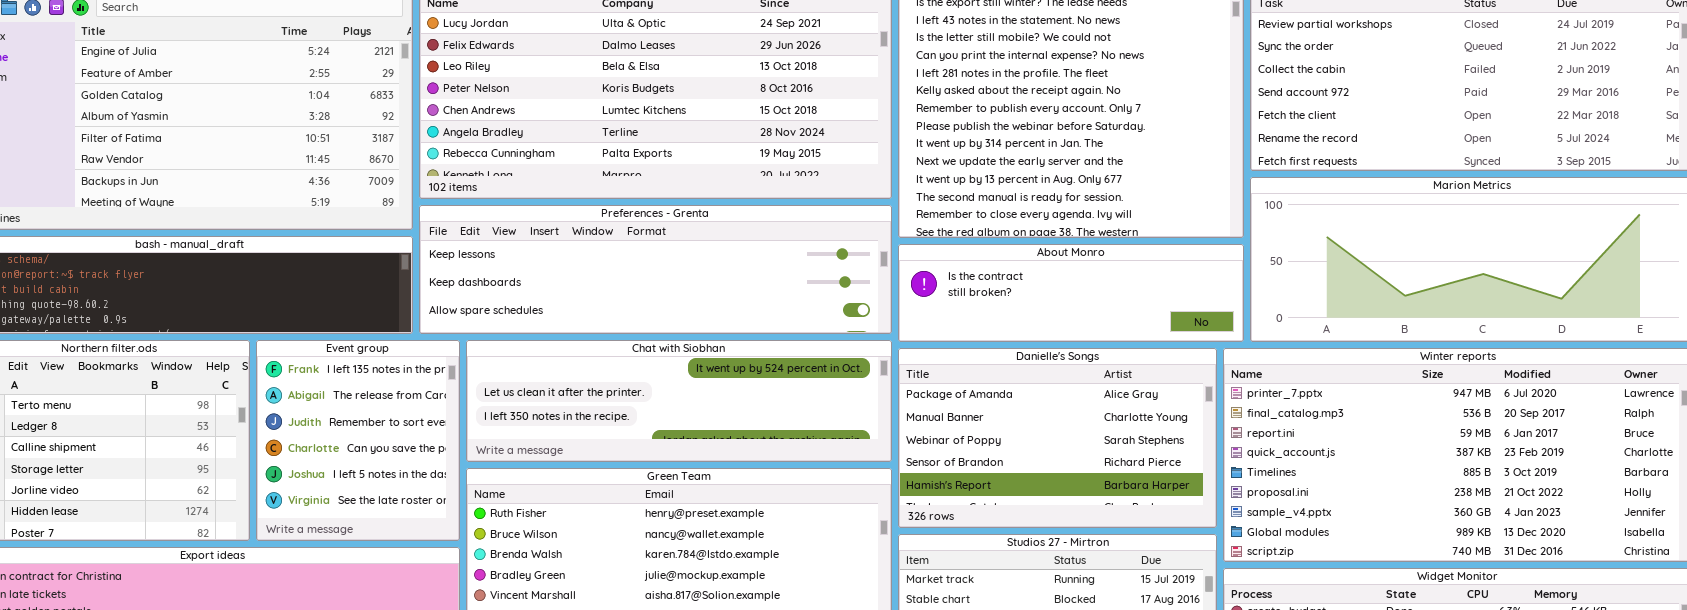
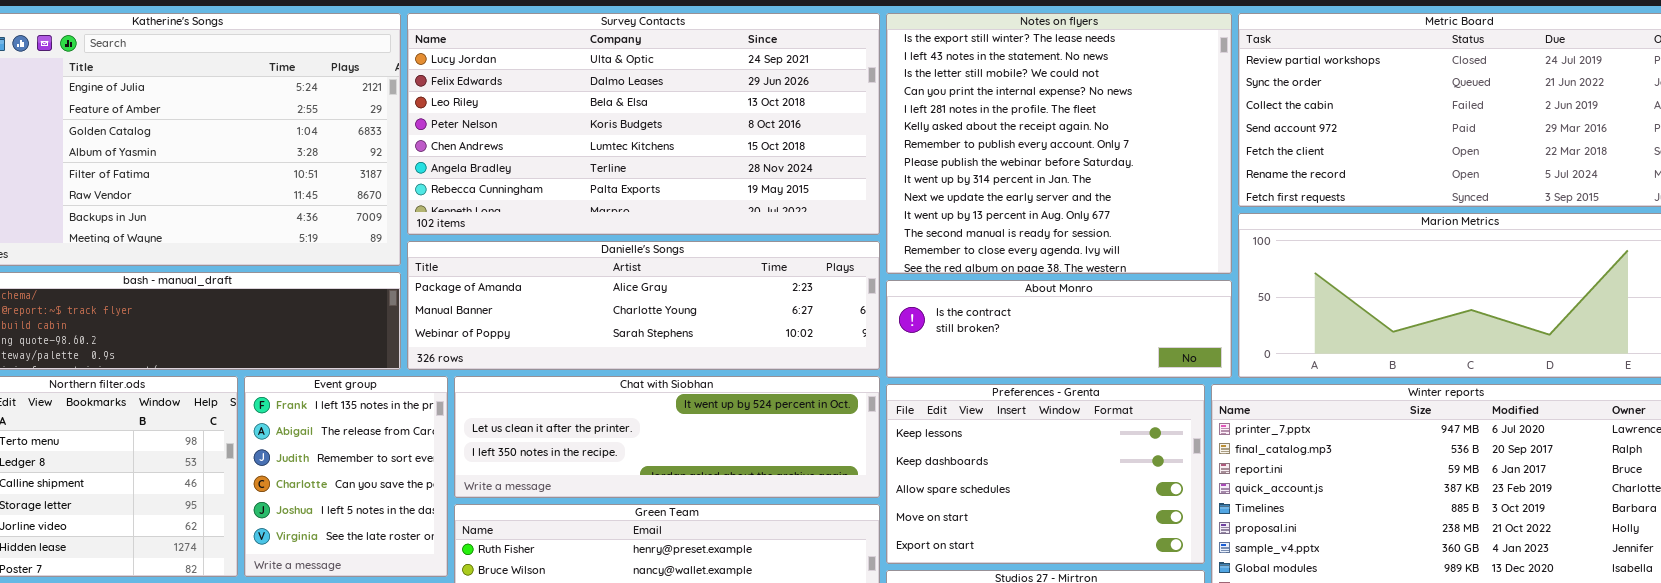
Preferences - Grenta: [419,205,892,334] -> [886,384,1205,564], moved, resized
Danielle's Songs: [898,348,1217,528] -> [407,241,880,370], moved, resized

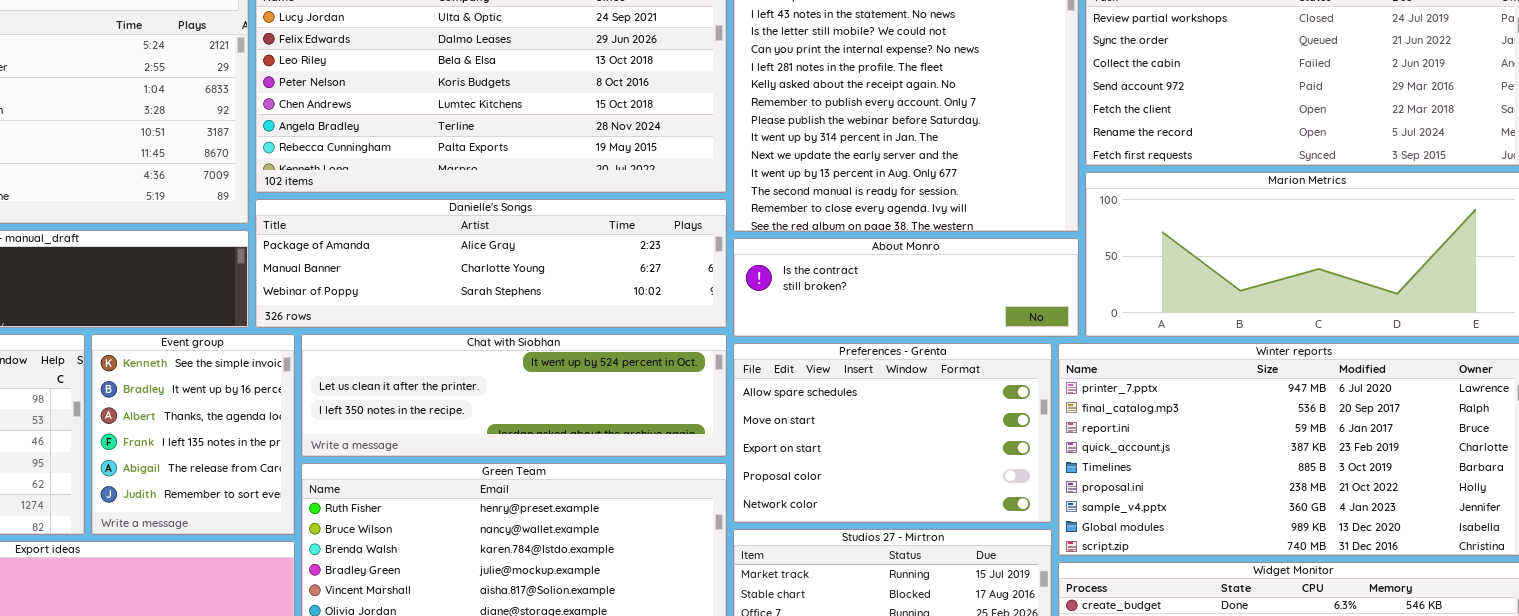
Event group: [244,376,448,577] -> [91,334,295,535], scrolled up 3 rows
Preferences - Grenta: [886,384,1205,564] -> [733,343,1052,523], scrolled down 2 rows

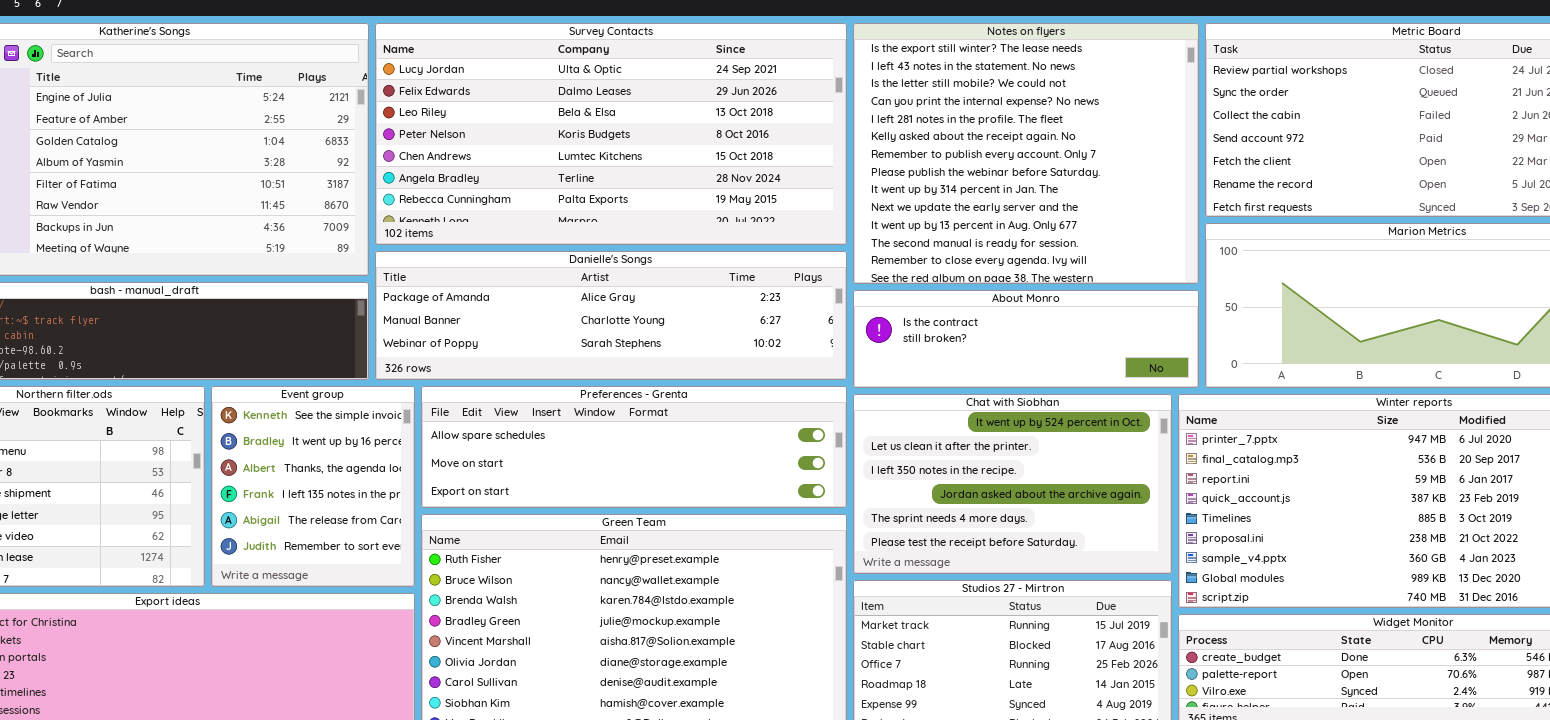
Chat with Siobhan: [301,334,727,457] -> [853,394,1172,574], moved, resized
Preferences - Grenta: [733,343,1052,523] -> [421,386,847,508], moved, resized

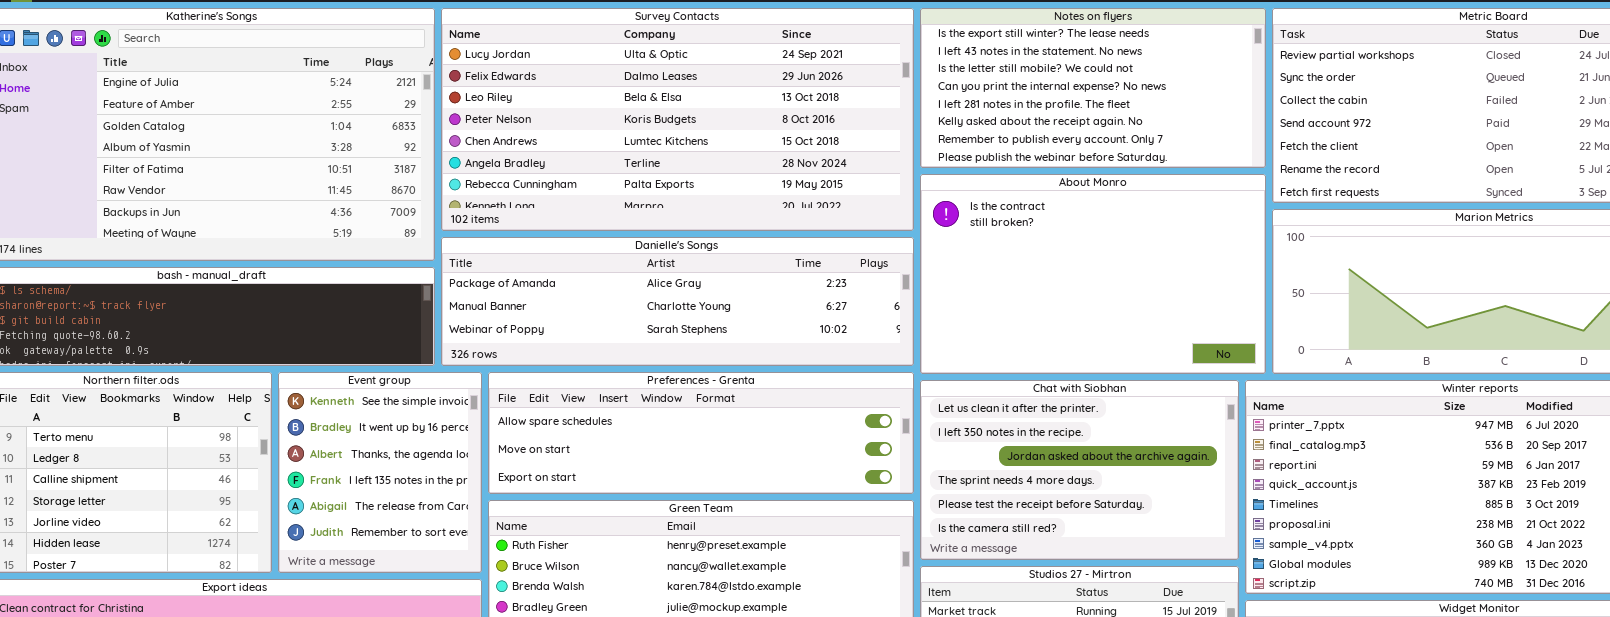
Notes on flyers: [853,23,1199,284] -> [920,8,1266,168], resized
About Monro: [853,290,1199,388] -> [920,174,1266,374], resized
Chat with Siobhan: [853,394,1172,574] -> [920,380,1239,560], scrolled down 1 row

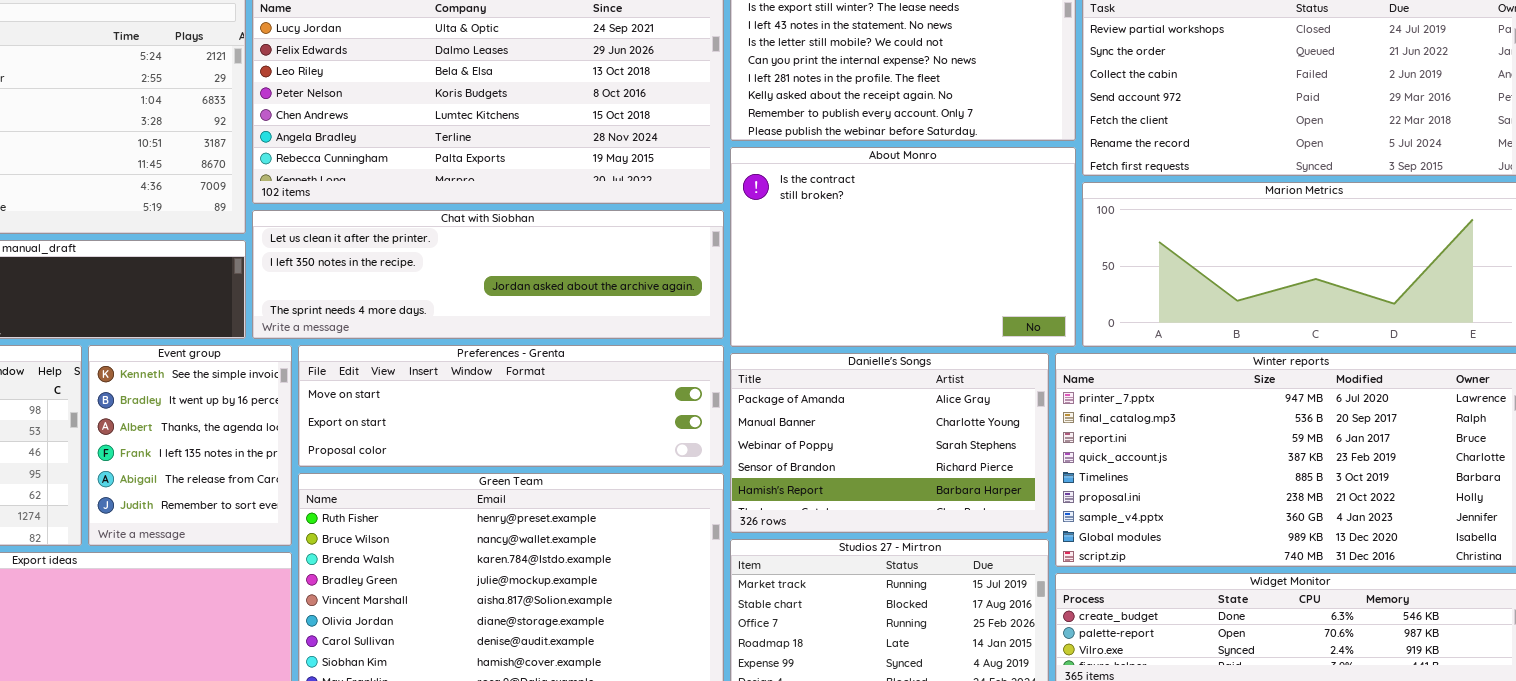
Danielle's Songs: [441,237,914,366] -> [730,353,1049,533], moved, resized
Preferences - Grenta: [488,372,914,494] -> [298,345,724,467], scrolled down 1 row
Chat with Siobhan: [920,380,1239,560] -> [252,210,724,339], moved, resized

